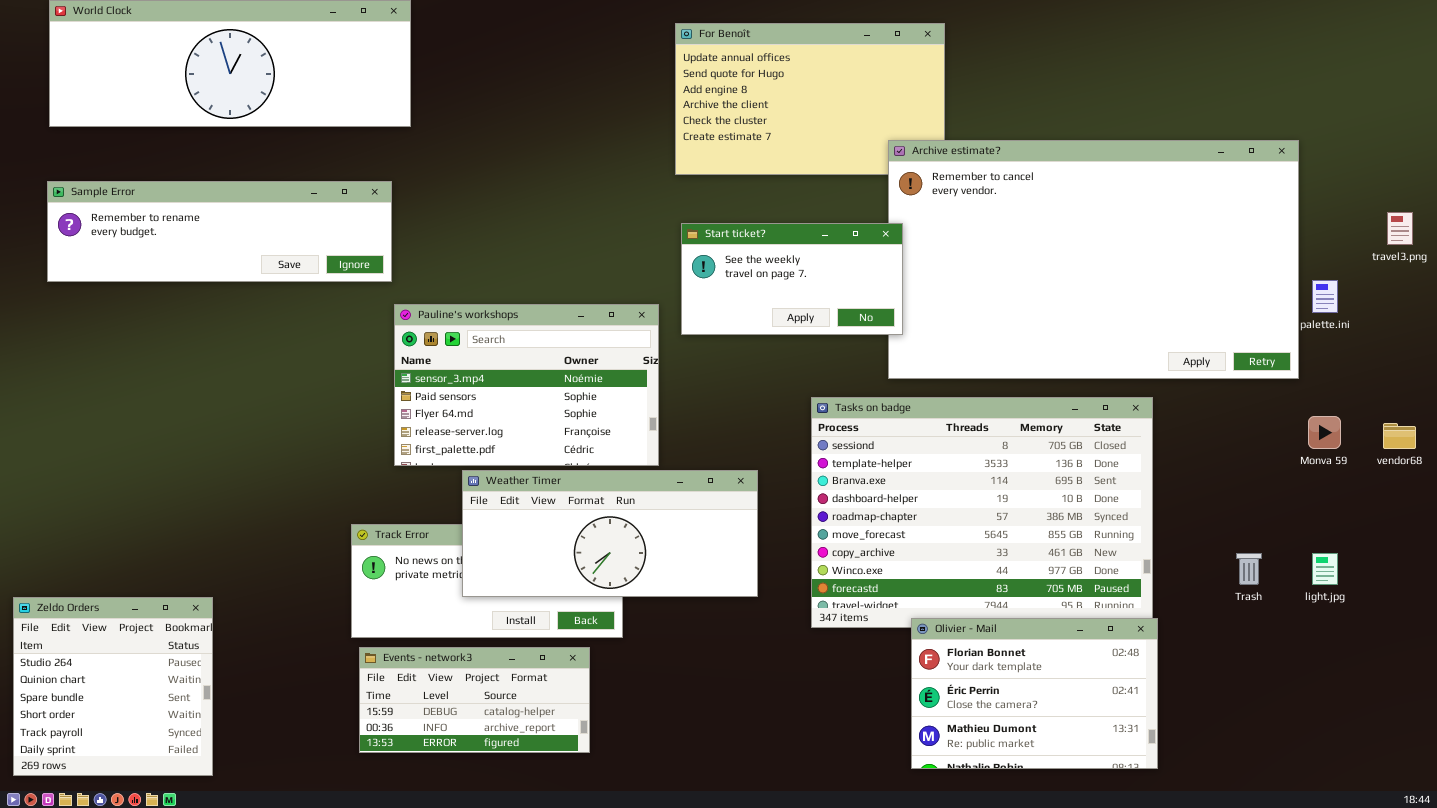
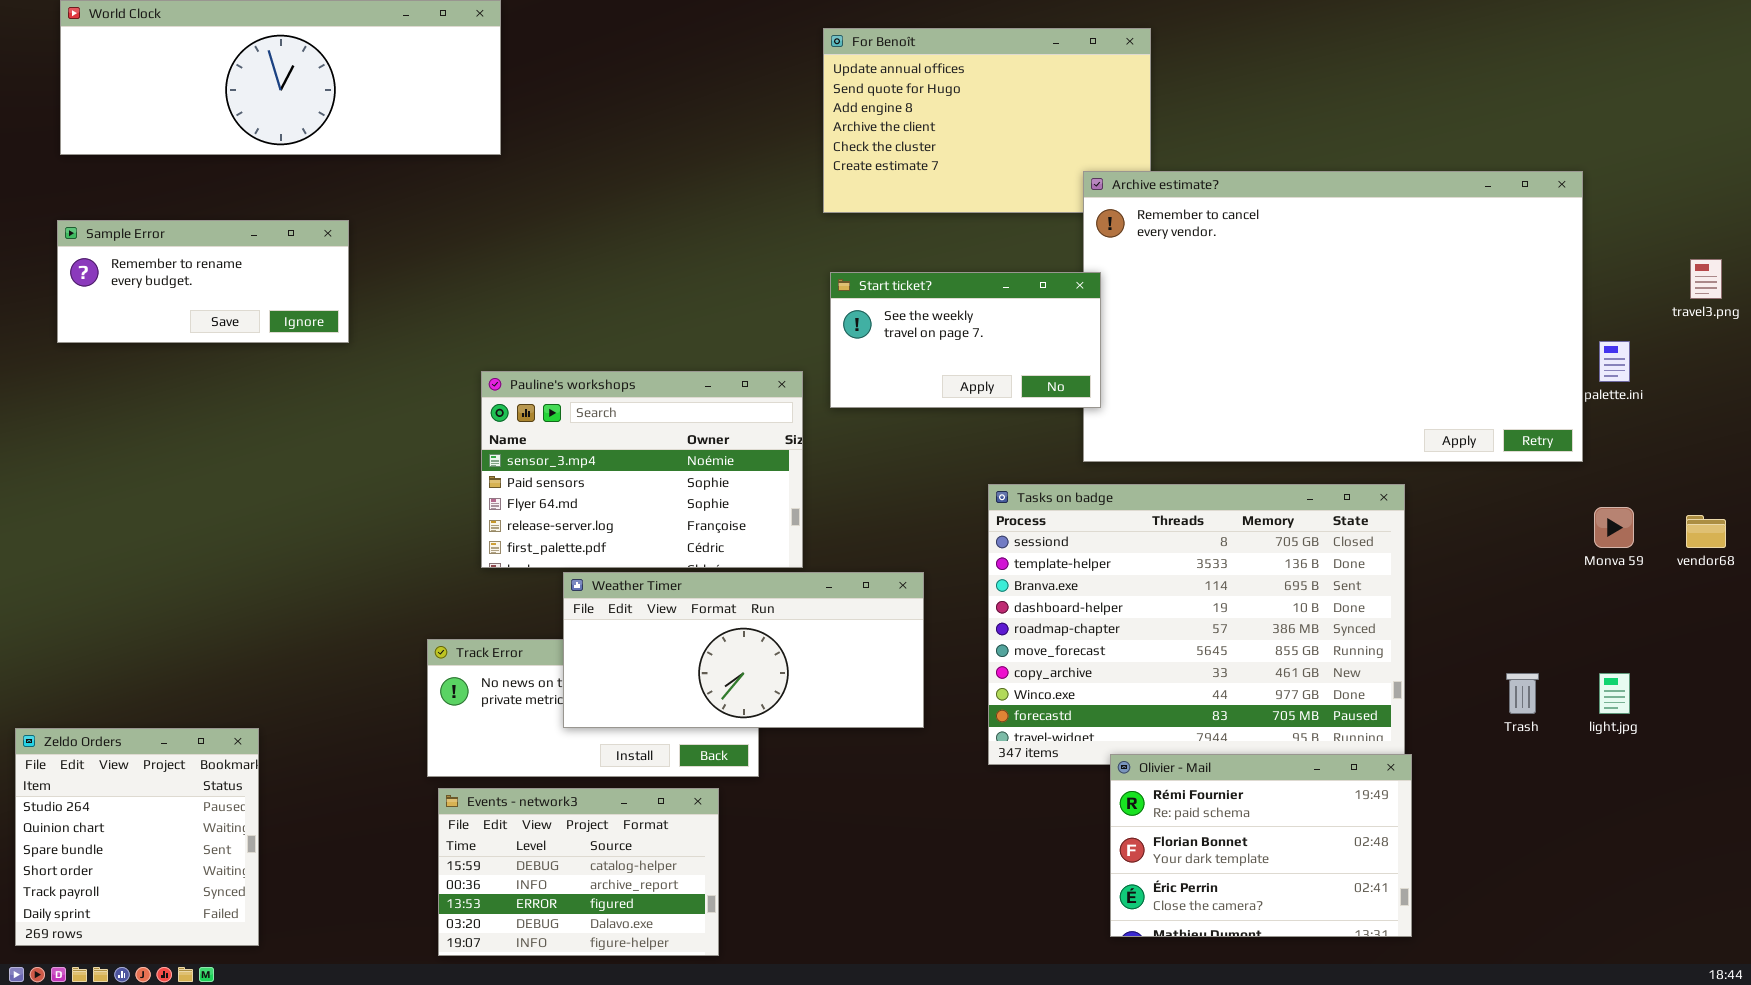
Sample Error: [47,181,392,282] -> [57,220,349,343], resized
Olivier - Mail: [911,618,1158,769] -> [1110,754,1412,937], scrolled up 1 row
Events - network3: [359,647,590,753] -> [438,788,719,956], resized

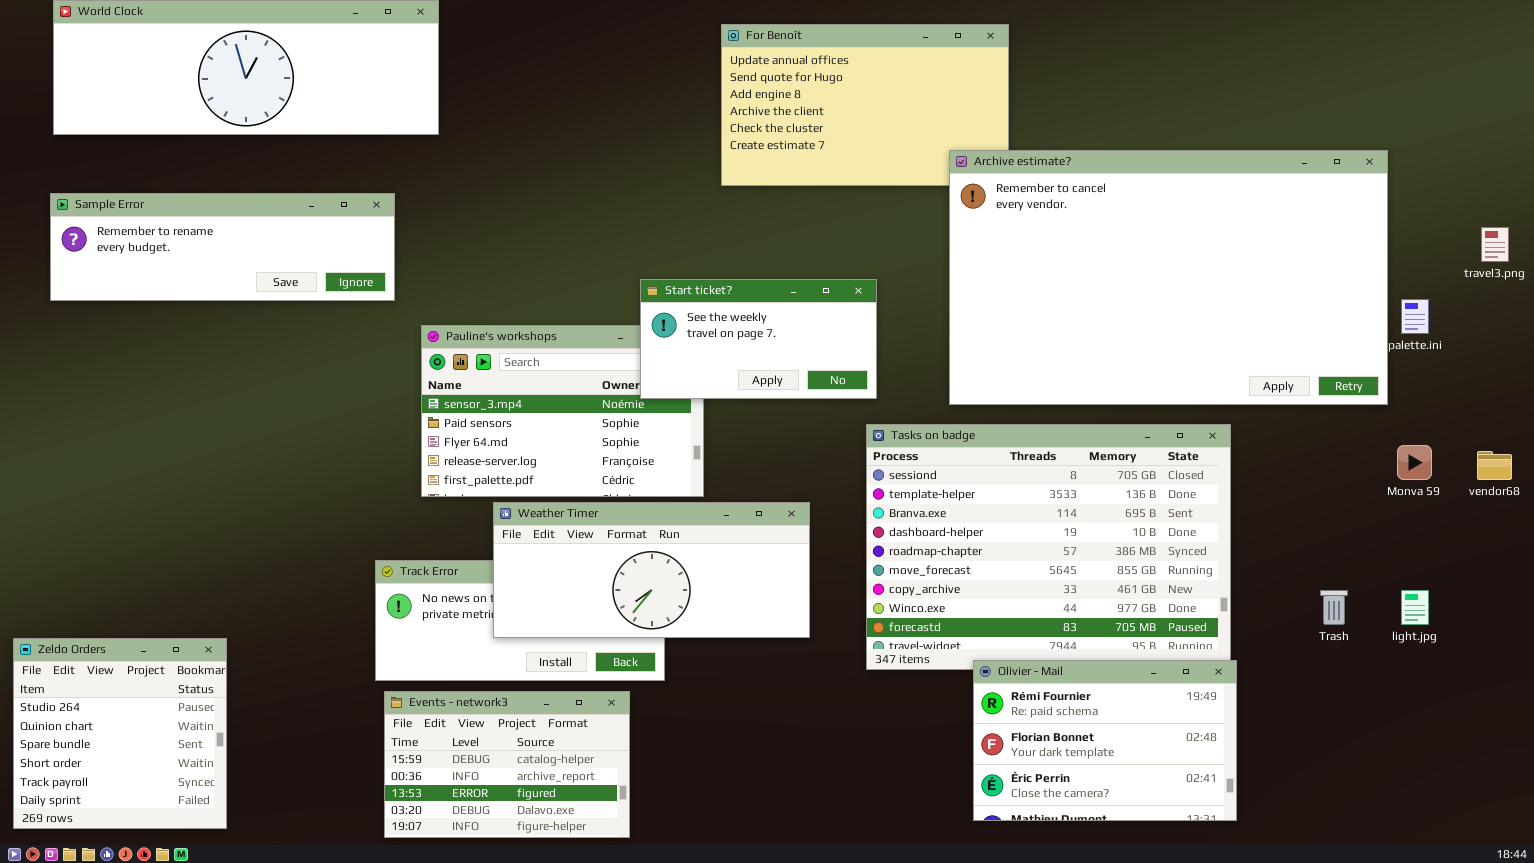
Sample Error: [57,220,349,343] -> [50,193,395,301], resized
Start ticket?: [830,272,1101,408] -> [640,279,877,399], moved

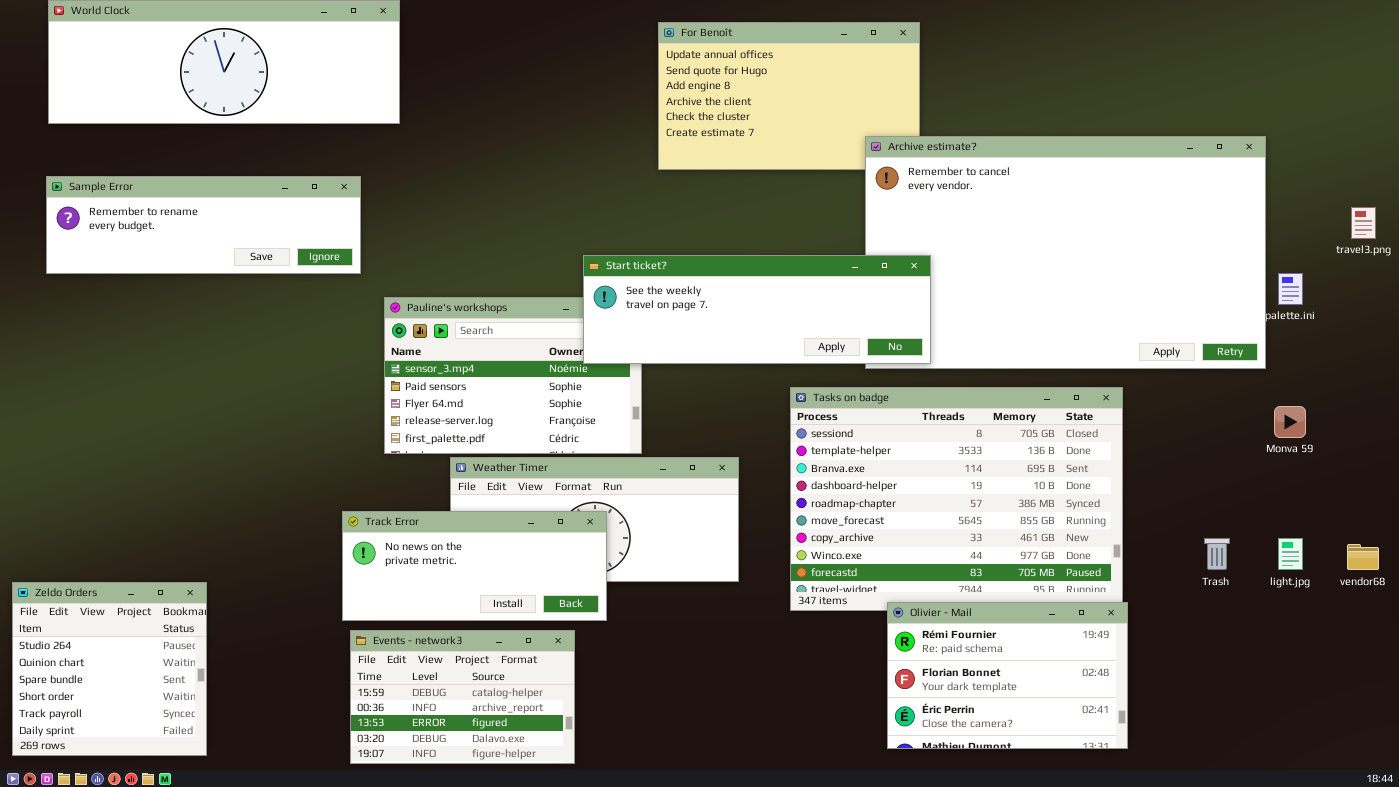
Start ticket?: [640,279,877,399] -> [583,255,931,364], resized
vendor68: [1477,451,1512,480] -> [1347,544,1379,570], moved
Track Error: [375,560,665,681] -> [342,511,607,621], raised

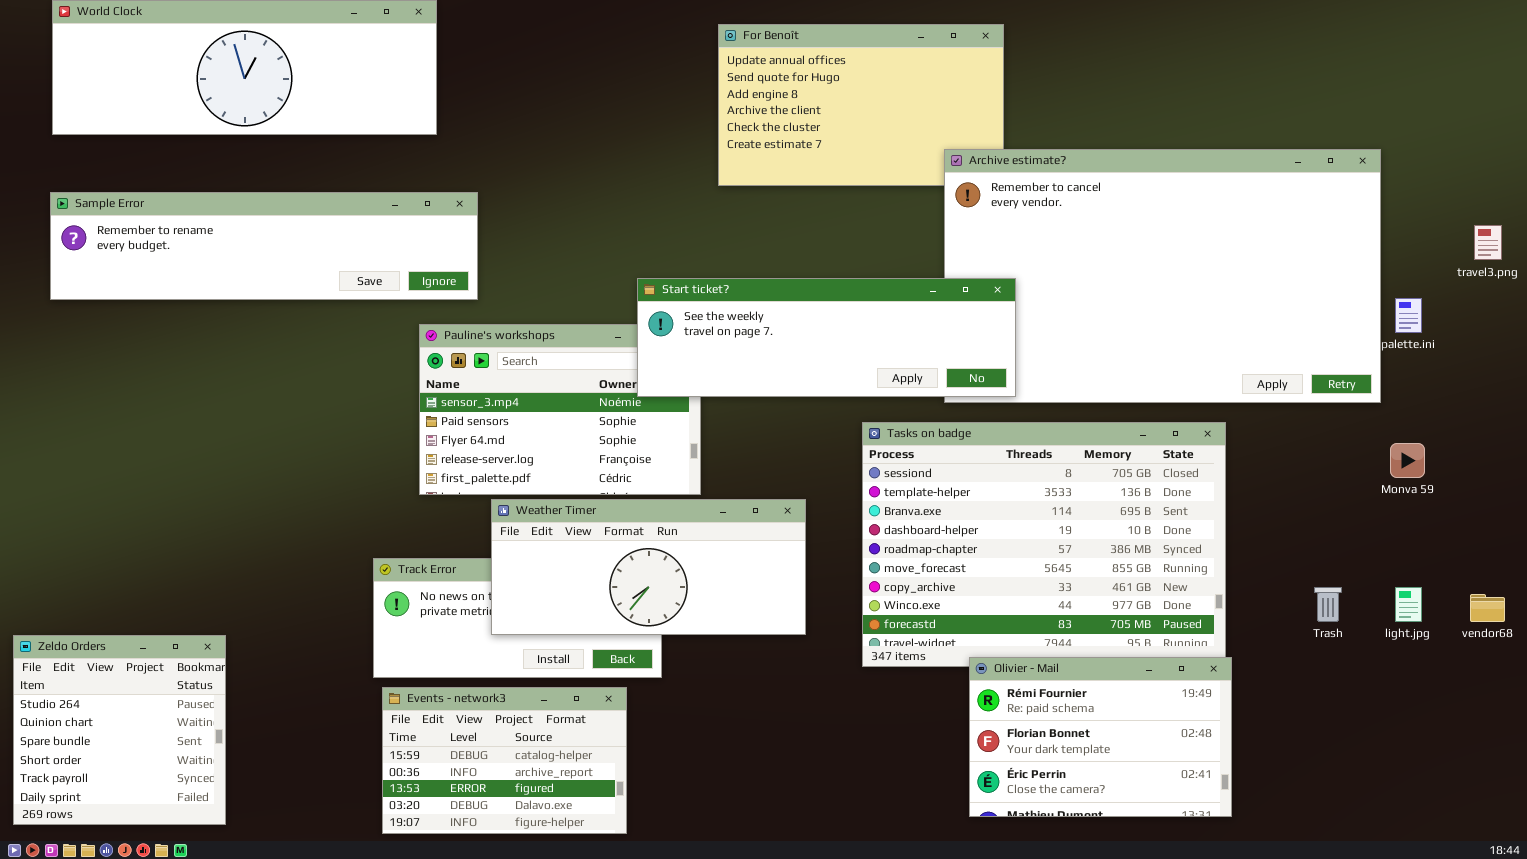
Sample Error: [46,176,361,274] -> [50,192,478,300], resized
Weather Timer: [450,457,739,582] -> [491,499,806,635], raised

